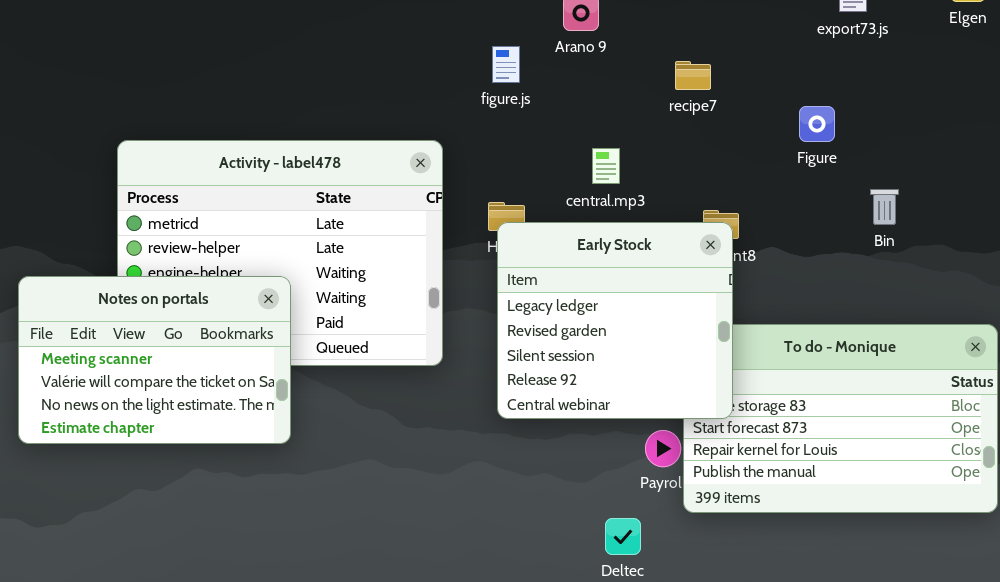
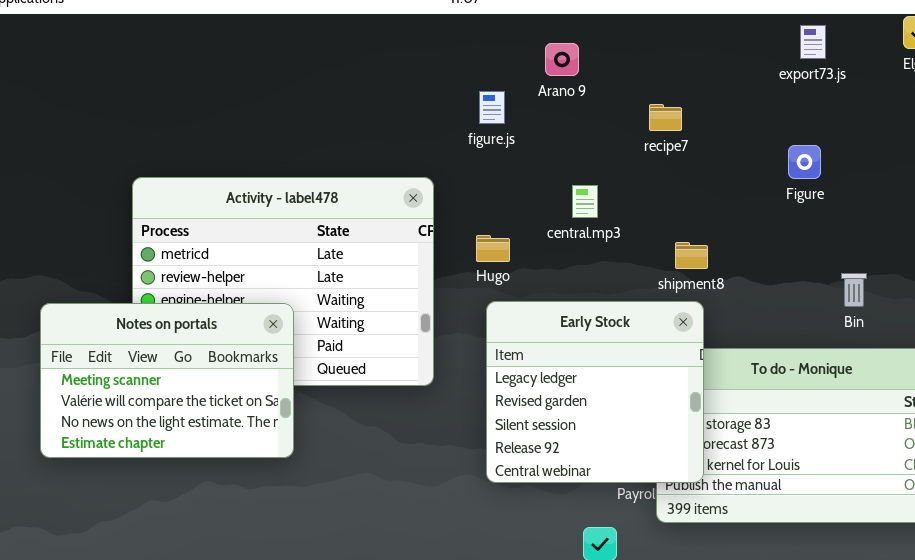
Figure: [799,106,835,142] -> [788,145,821,179], moved
Bin: [870,189,899,225] -> [841,273,867,307], moved
Early Stock: [497,222,733,419] -> [486,301,704,483], moved

